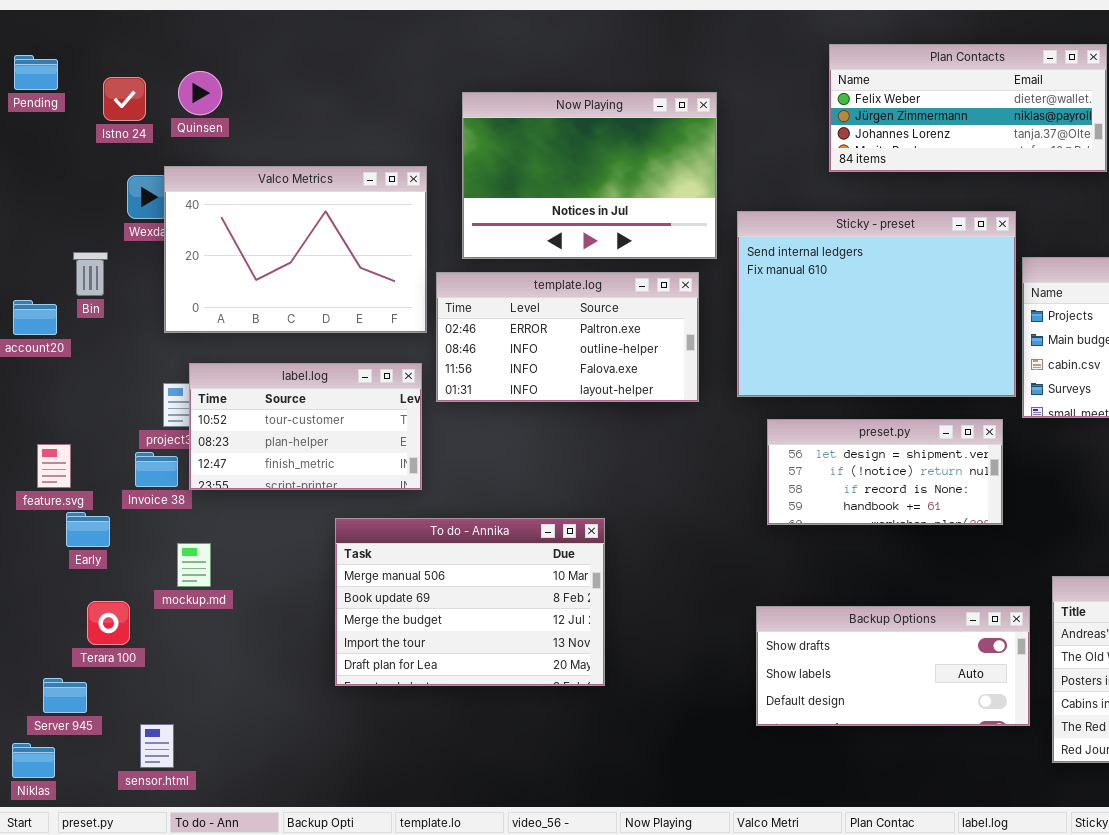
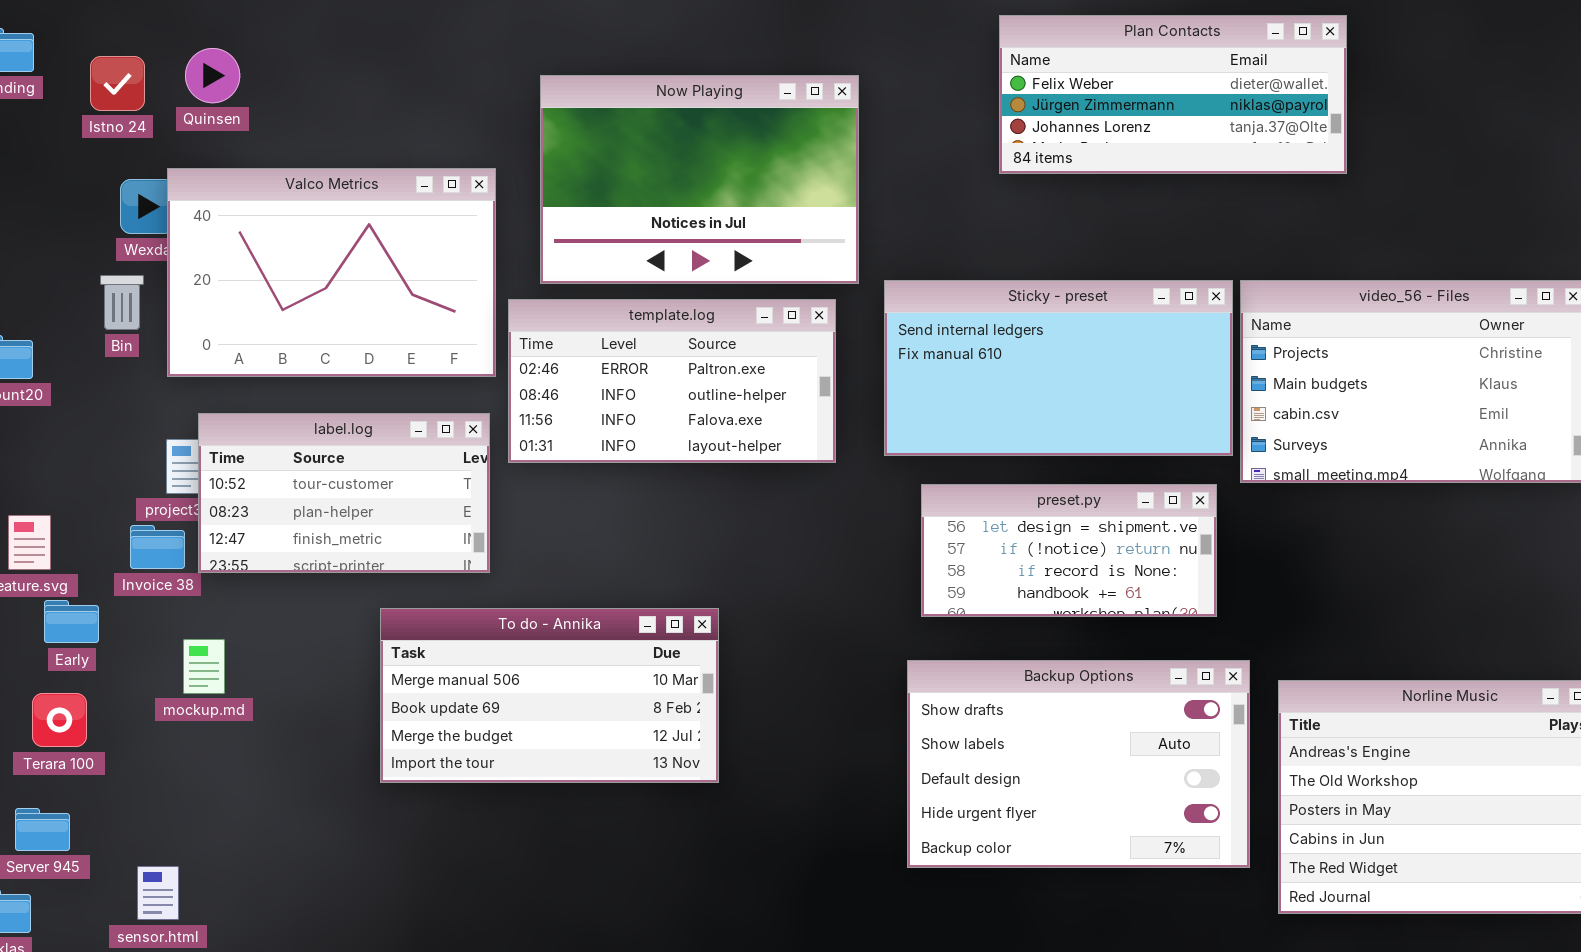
Sticky - preset: [737,211,1016,397] -> [884,280,1233,456], resized
Bin: [73,252,108,296] -> [100,275,144,330], moved
To do - Annika: [335,518,605,686] -> [380,608,719,783], resized
Terara 100: [87,601,130,645] -> [32,693,87,747], moved
Backup Options: [756,606,1030,726] -> [907,660,1250,868], resized

